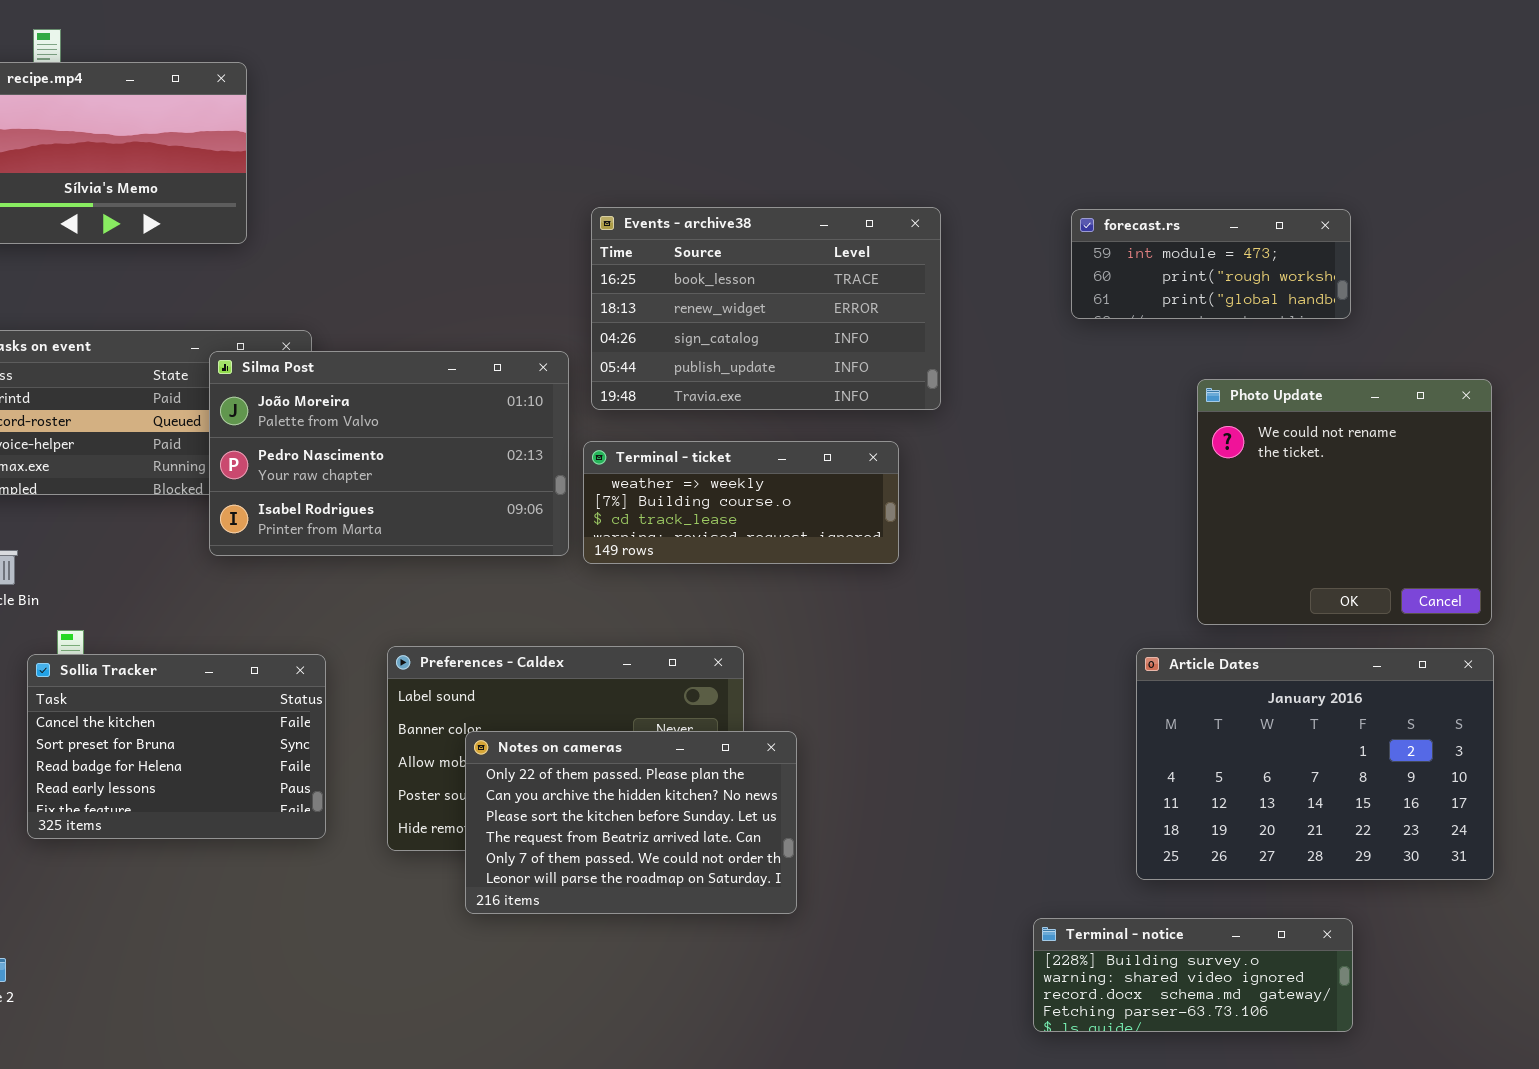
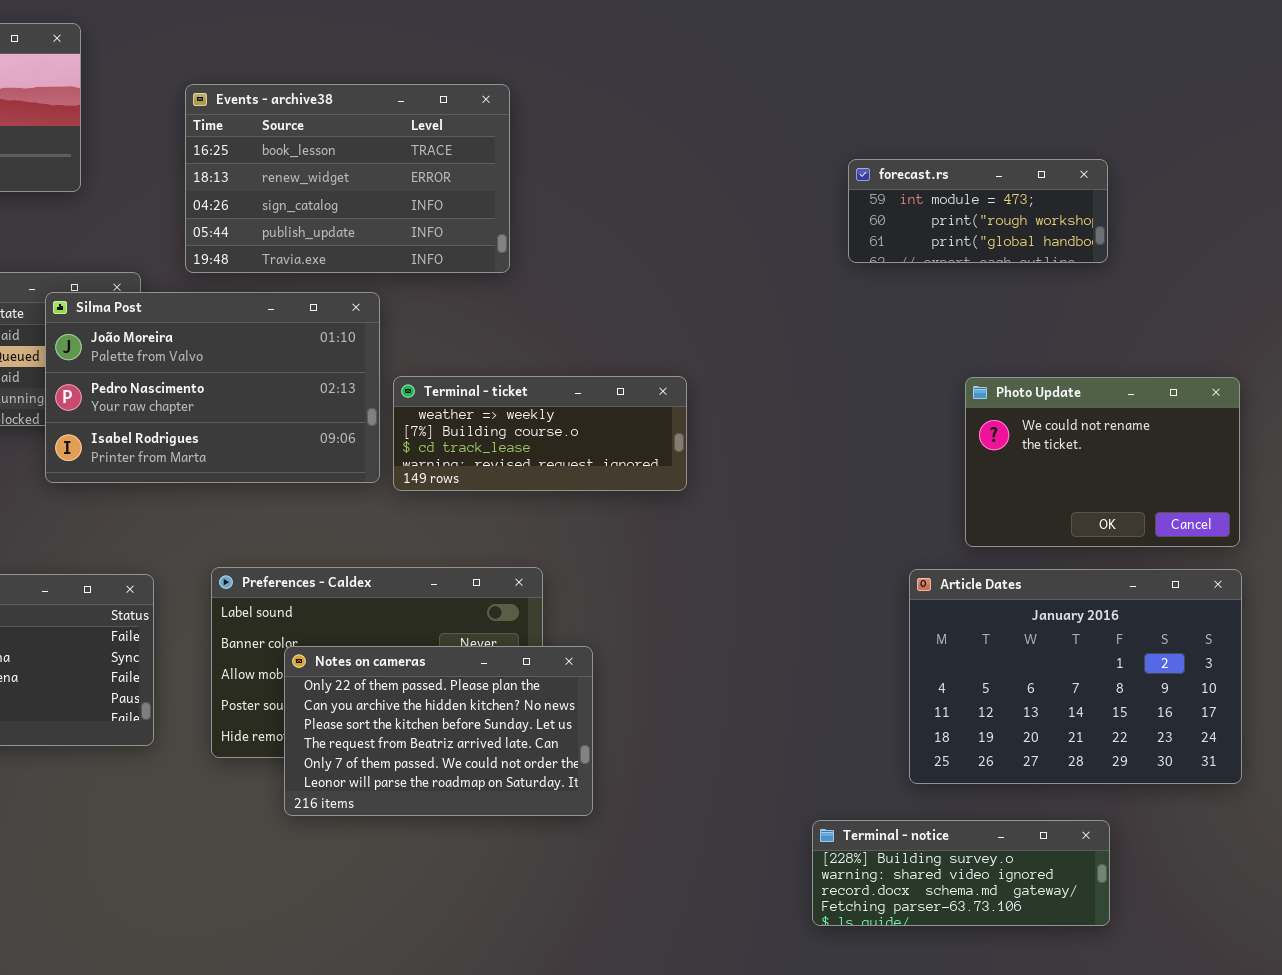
Events - archive38: [591,207,941,410] -> [185,84,510,273], moved
Photo Update: [1197,379,1492,625] -> [965,377,1240,547], resized

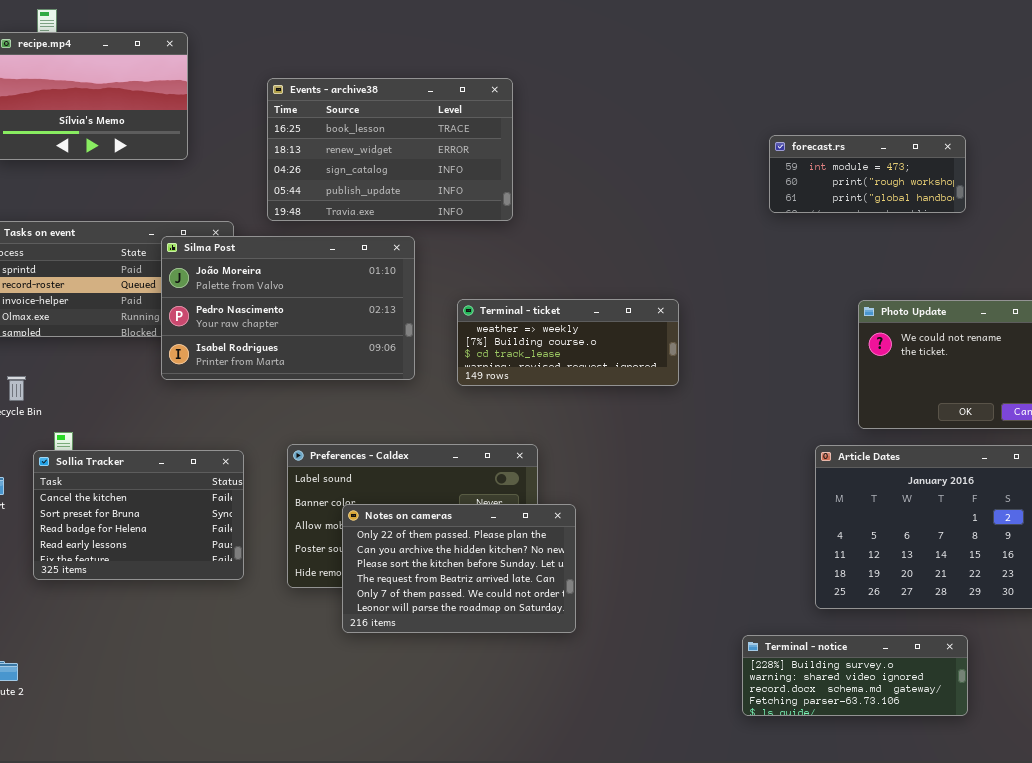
Terminal - ticket: [393,376,687,491] -> [457,299,679,386], moved

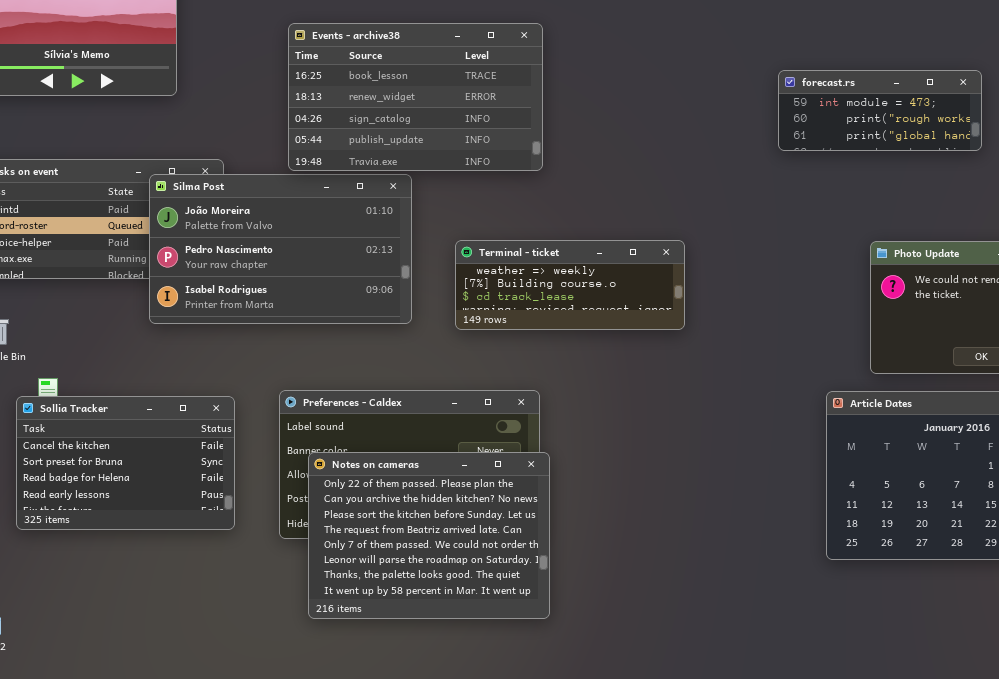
Events - archive38: [267,78,513,221] -> [288,23,543,171], moved
Notes on cameras: [342,504,576,633] -> [308,452,550,619], moved, resized
Terminal - notice: [742,635,968,716] -> none, closed

